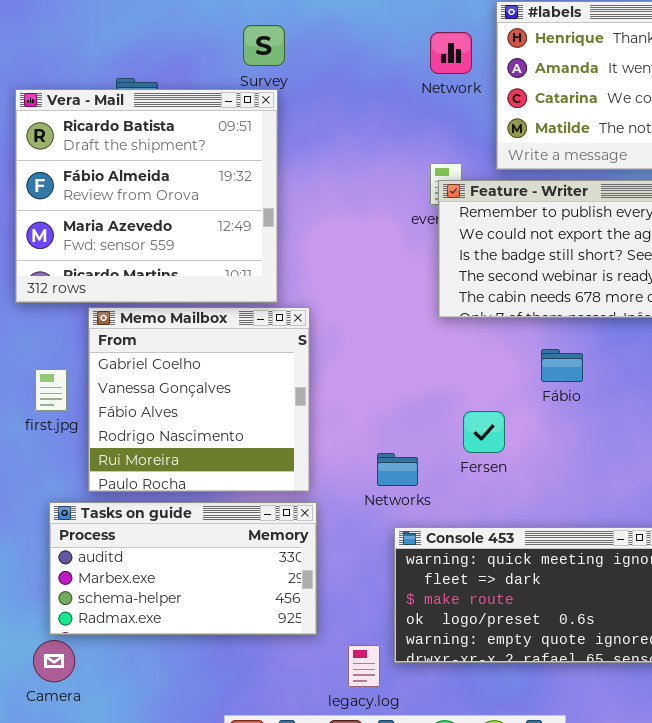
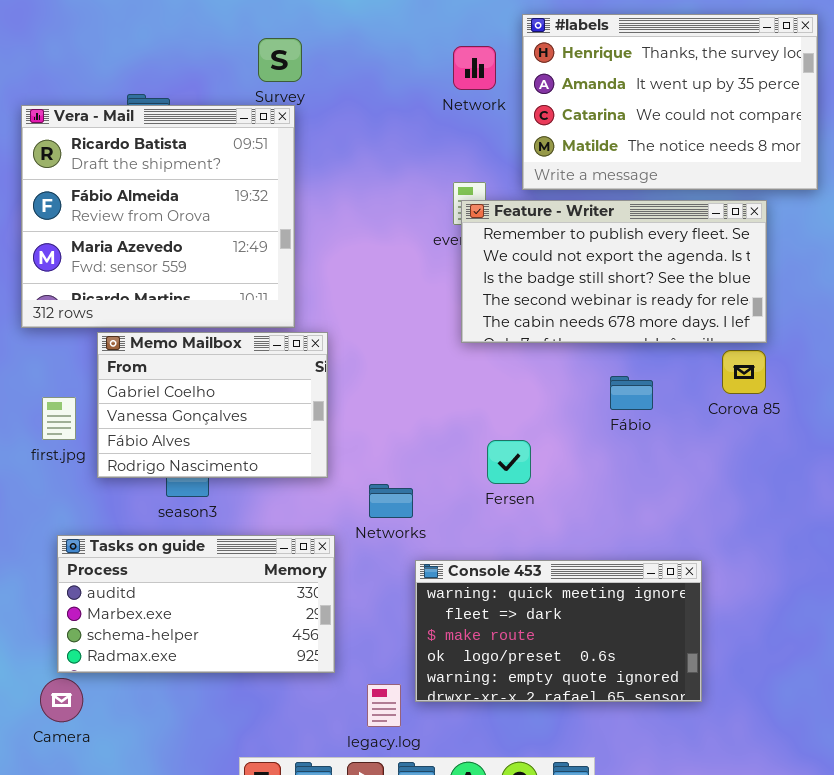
Memo Mailbox: [88,307,310,492] -> [97,332,328,478], resized
Fábio: [541,349,583,382] -> [610,376,653,410], moved
Networks: [377,453,418,486] -> [369,484,413,518], moved

